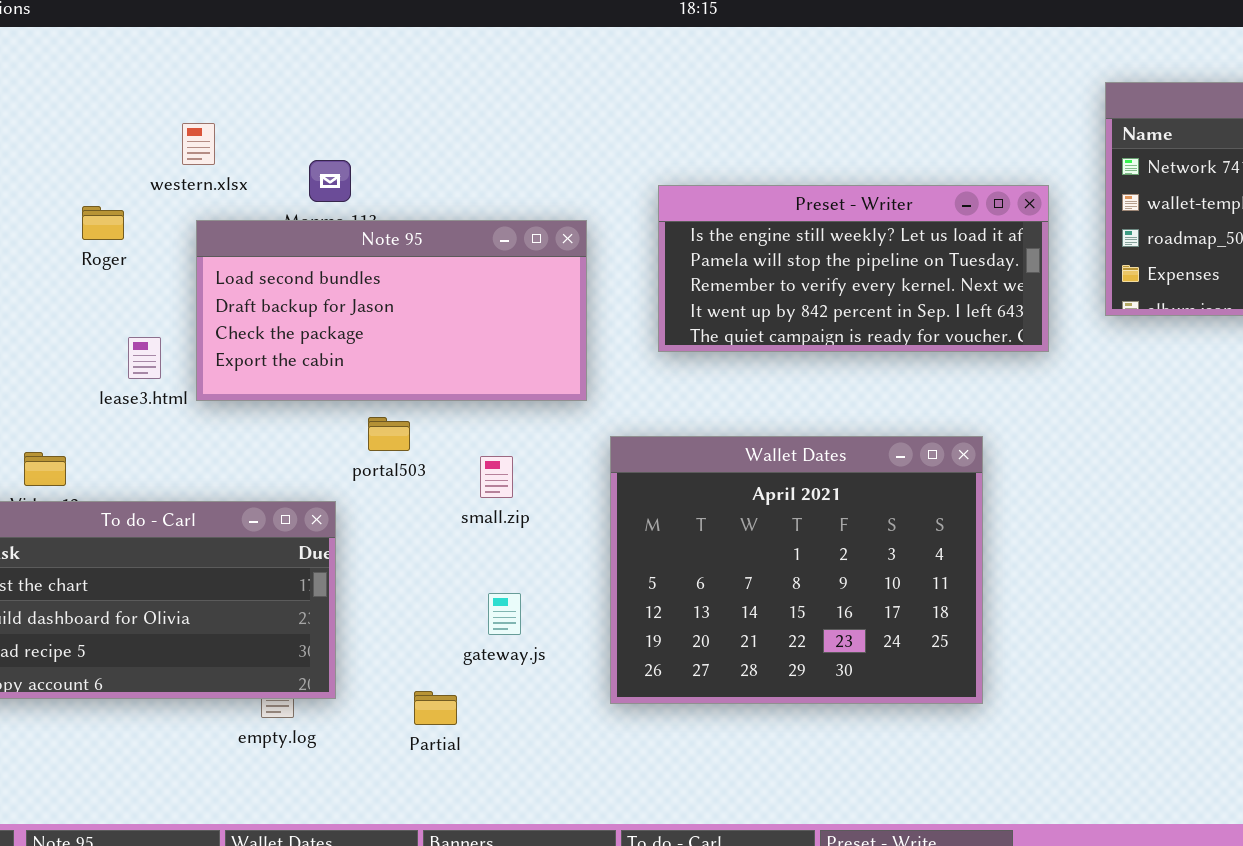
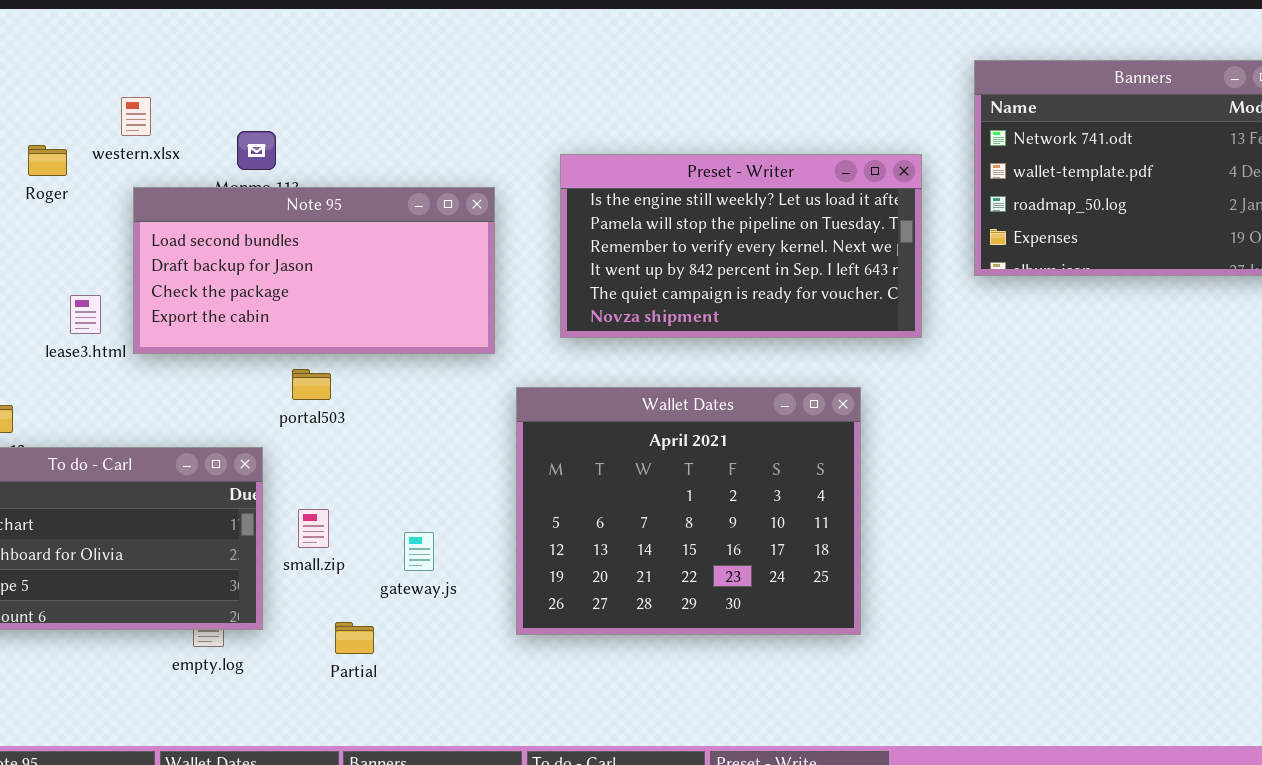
Preset - Writer: [658,185,1049,352] -> [560,154,922,338], resized
Roger: [82,206,124,240] -> [28,145,67,176], moved
small.zip: [480,456,513,498] -> [298,509,329,548], moved

